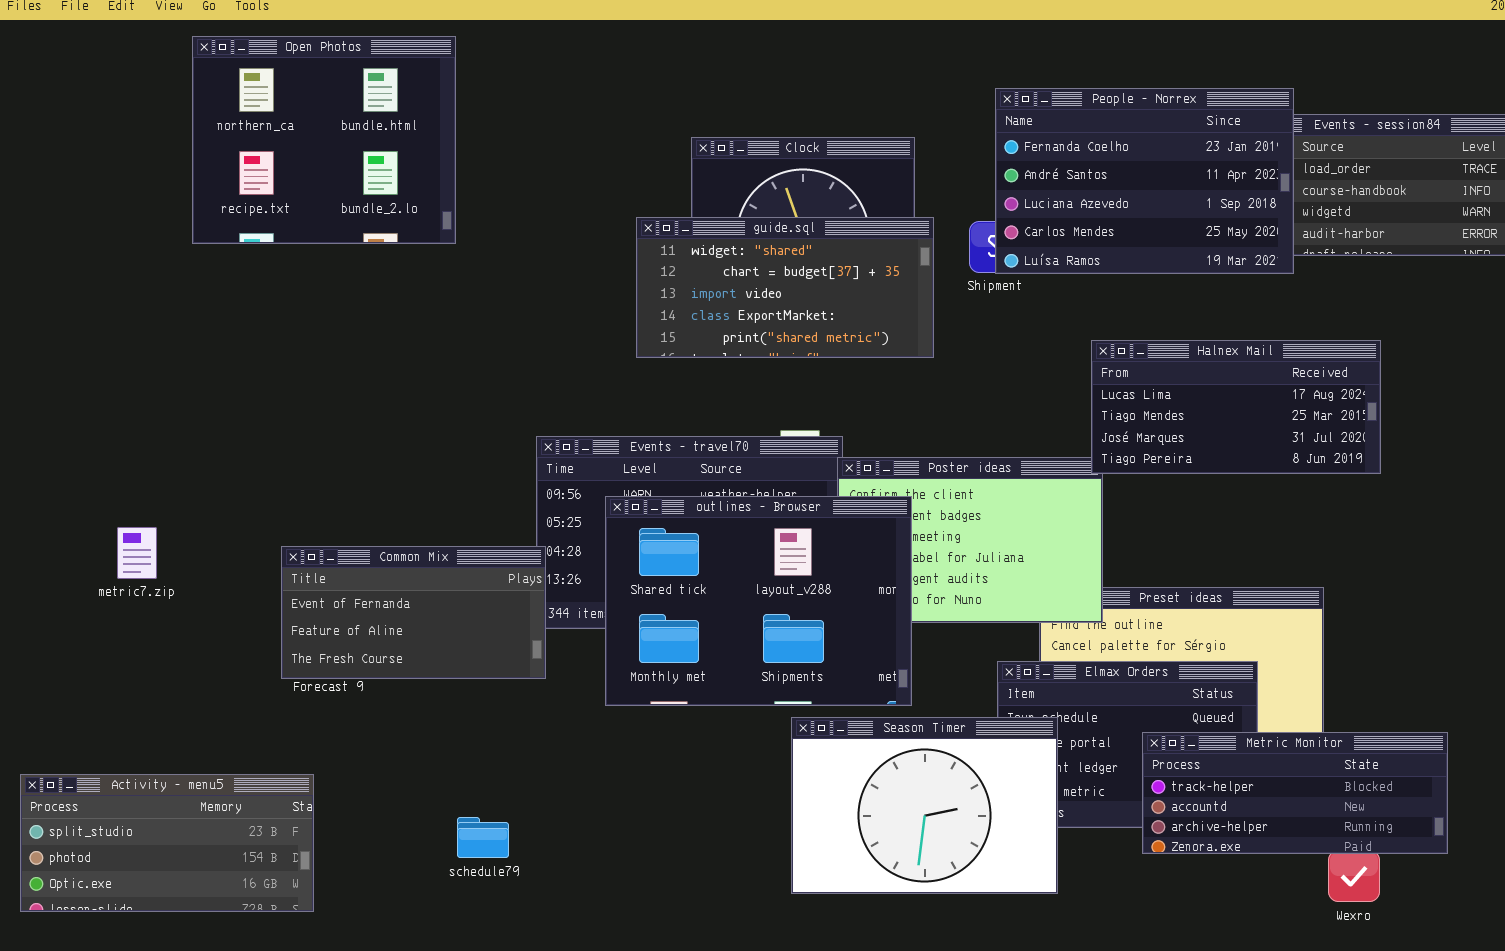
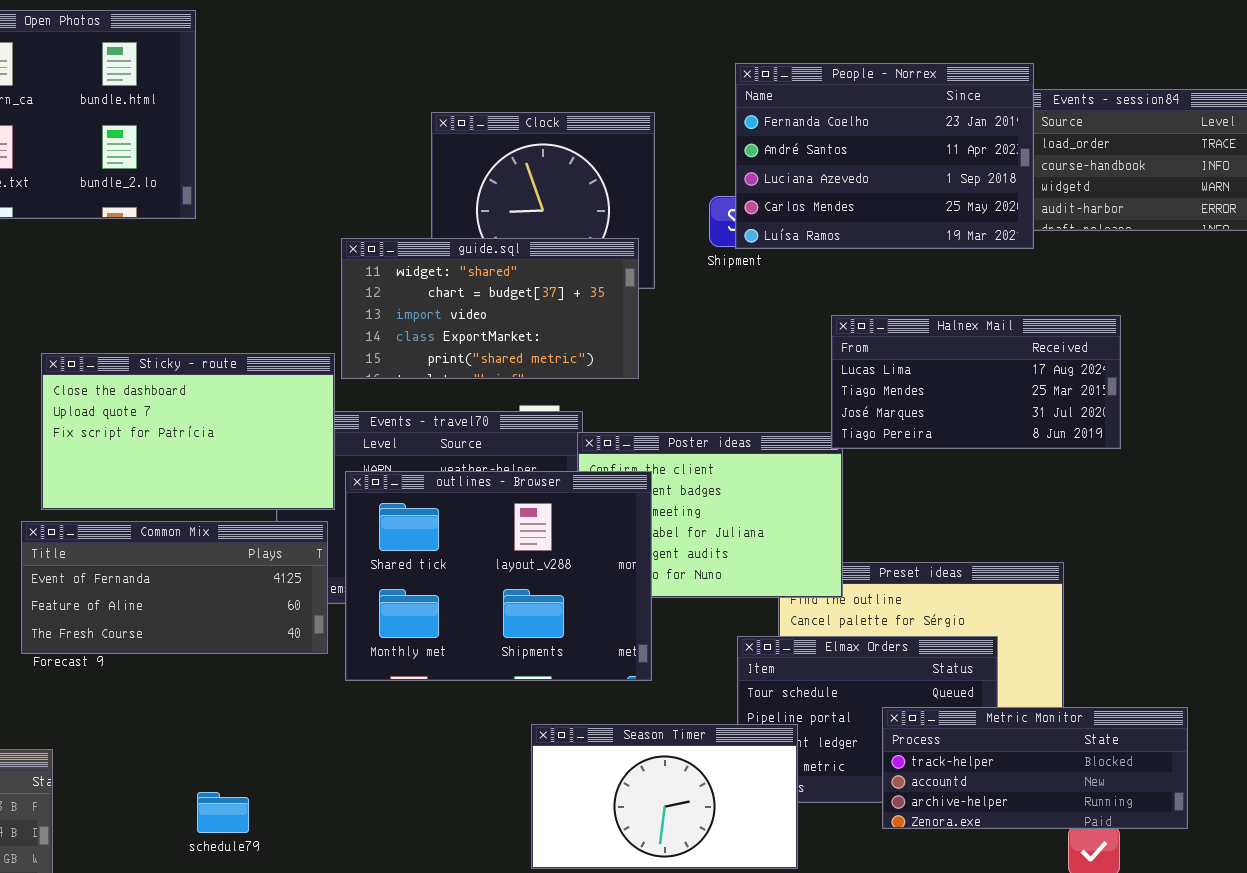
guide.sql: [636,217,934,358] -> [341,238,639,379], moved
Sticky - route: none -> [41,353,335,510], opened
Common Mix: [281,546,546,679] -> [21,521,328,654], resized
Season Timer: [791,717,1058,894] -> [531,724,798,869], resized

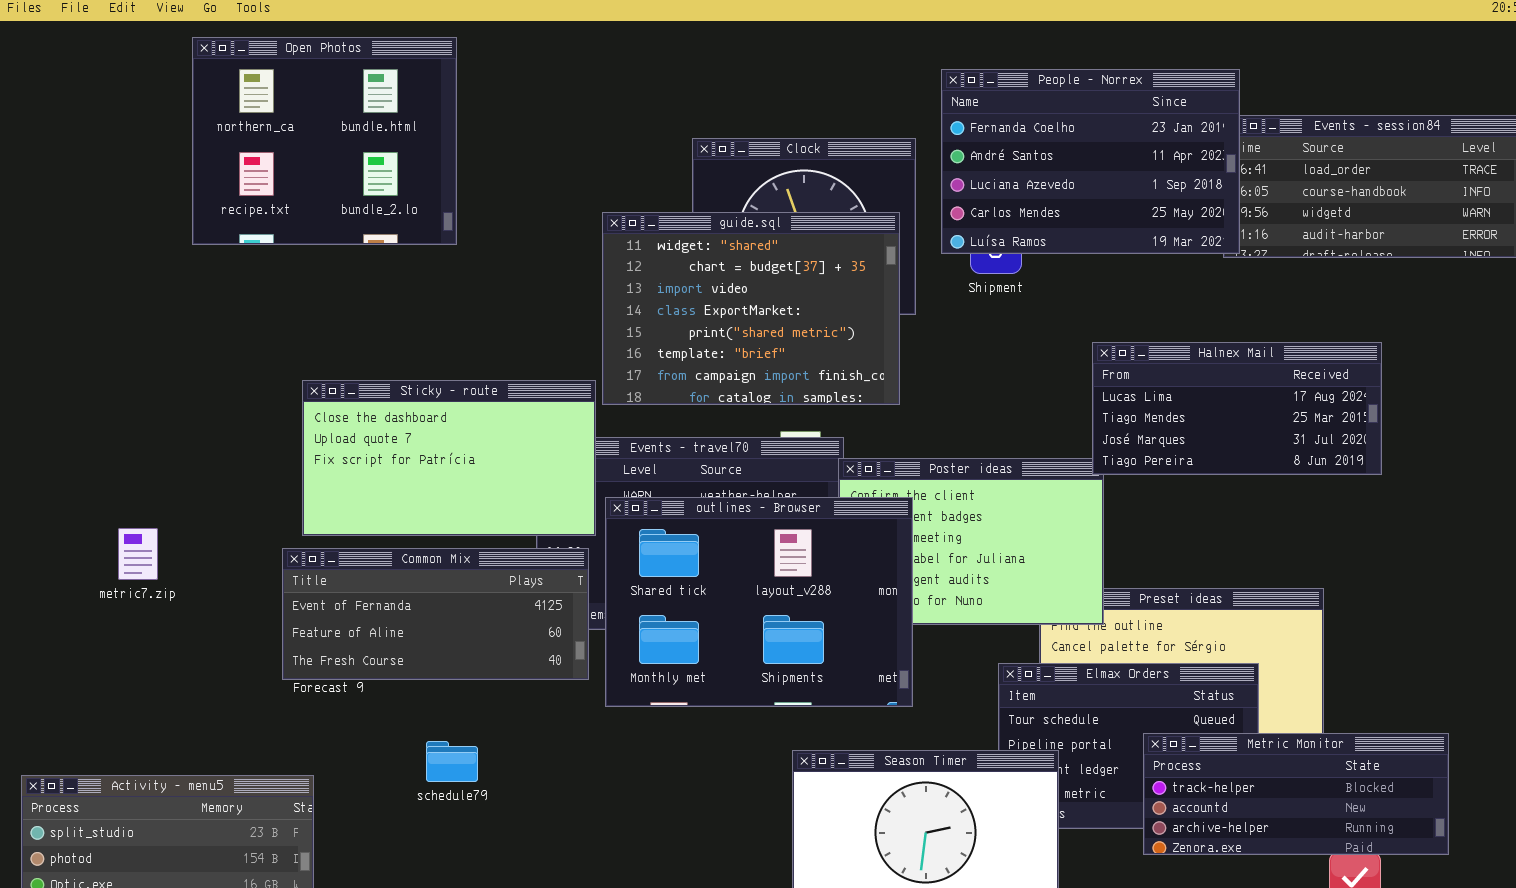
People - Norrex: [735,63,1034,249] -> [941,69,1240,254], moved
guide.sql: [341,238,639,379] -> [602,212,900,405], resized
schedule79: [197,792,249,833] -> [426,741,478,782], moved

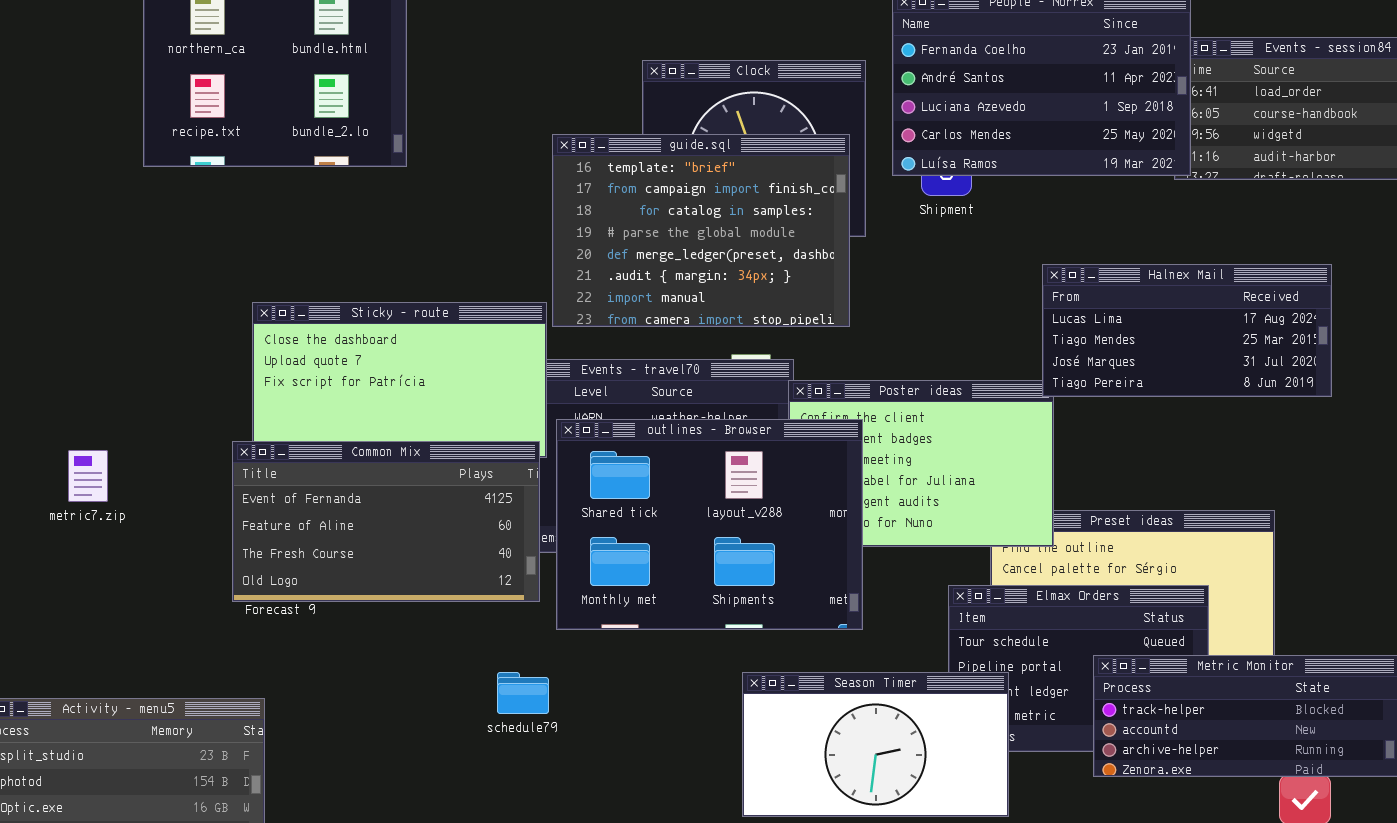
guide.sql: [602,212,900,405] -> [552,134,850,327], scrolled down 5 rows
Common Mix: [282,548,589,680] -> [232,441,540,602], resized
schedule79: [426,741,478,782] -> [497,672,549,714], moved

